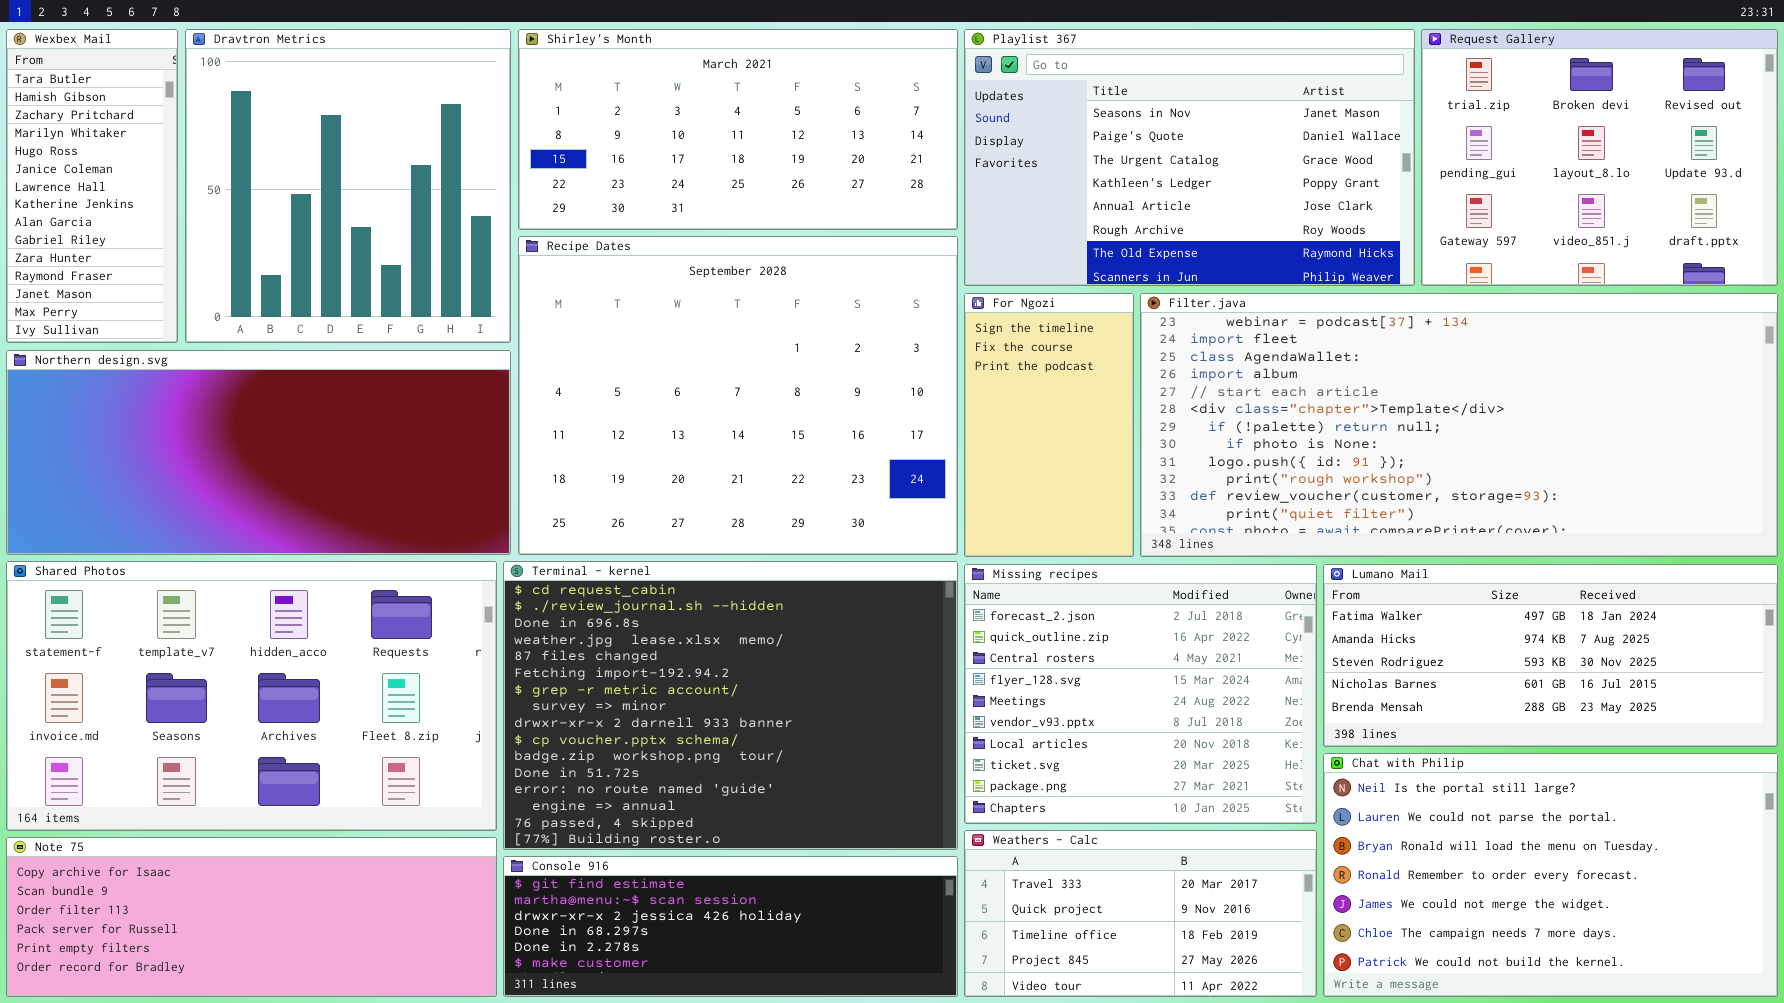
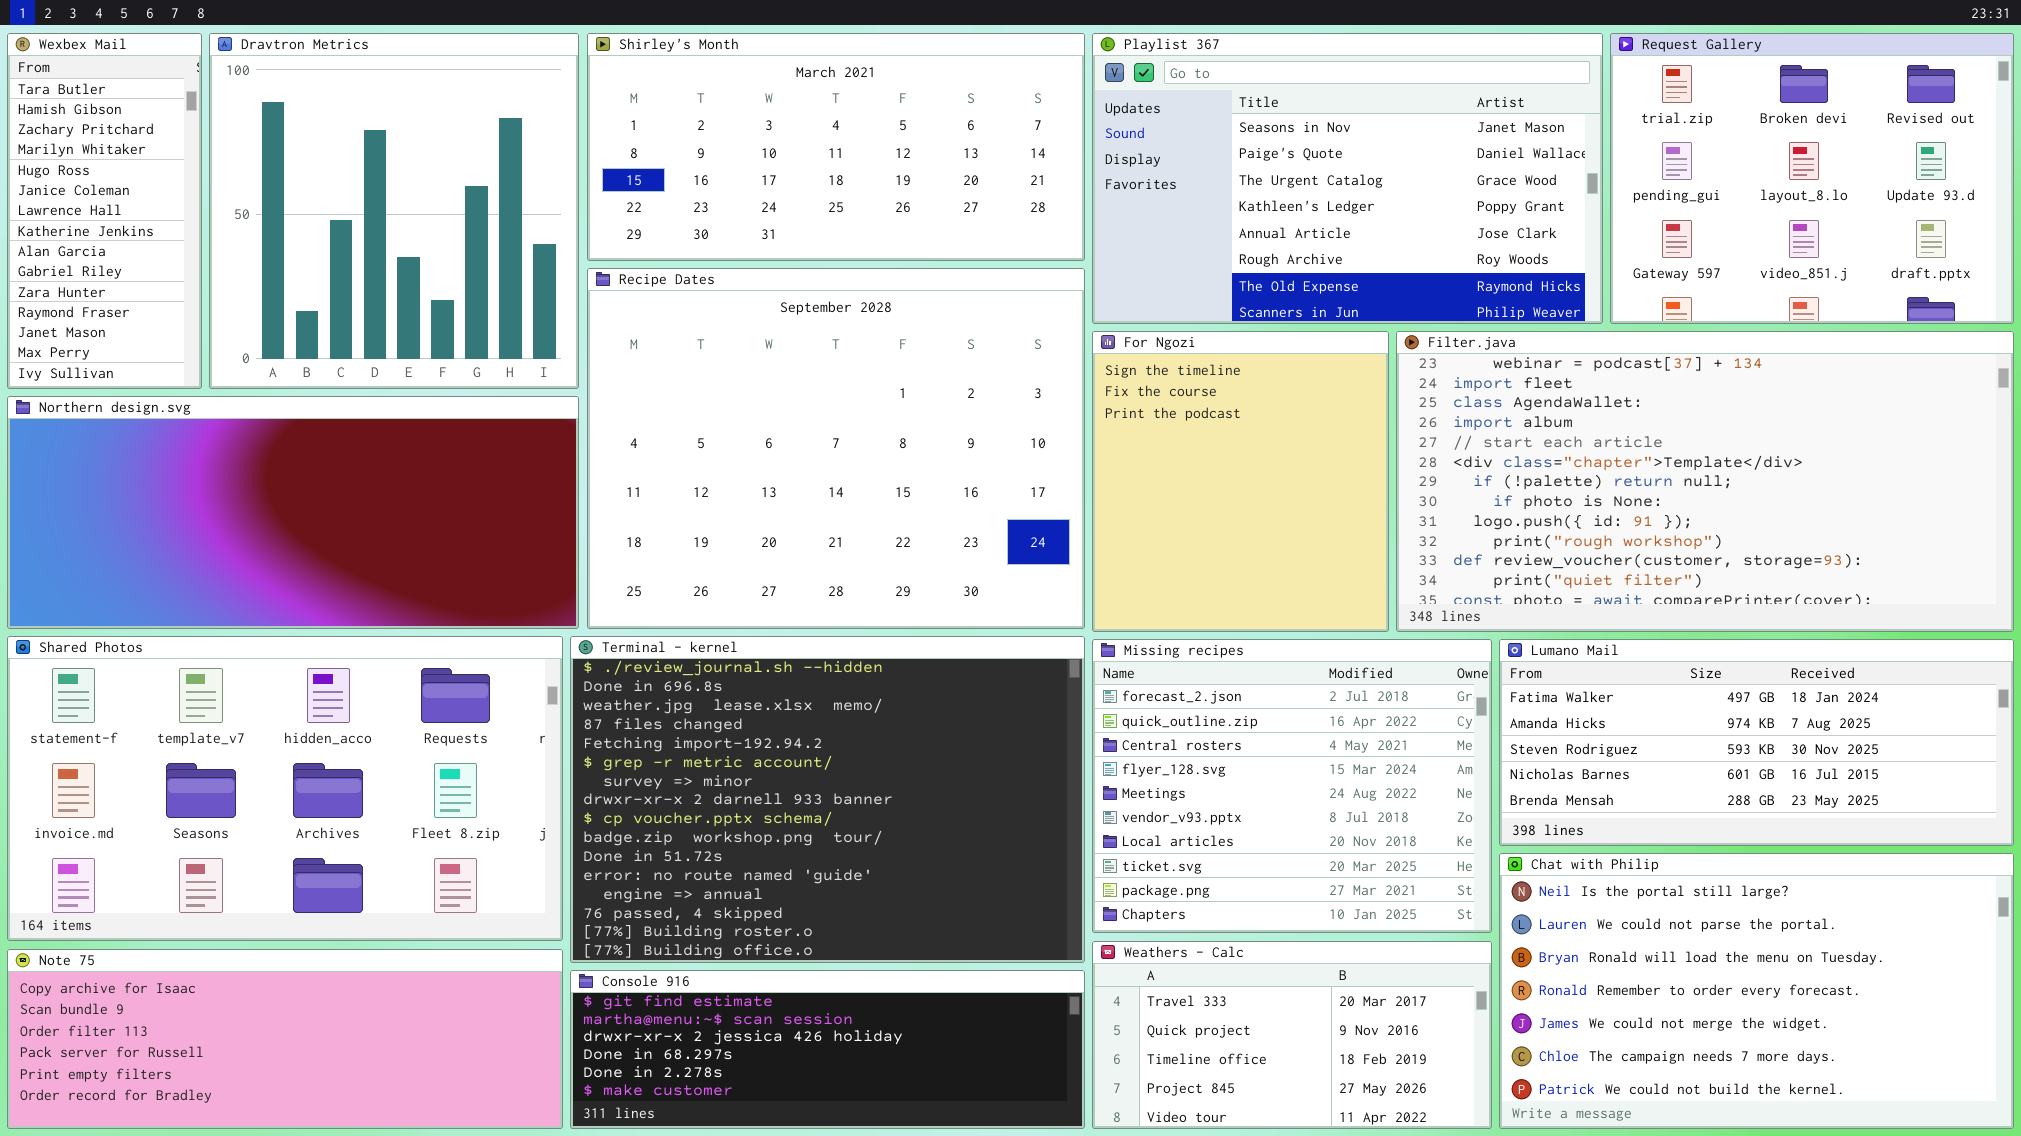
For Ngozi: [964,293,1134,557] -> [1092,331,1389,632], resized
Filter.java: [1140,293,1778,557] -> [1396,331,2014,632], resized
Terminal - kernel: [503,561,958,850] -> [570,636,1085,963], scrolled down 1 row

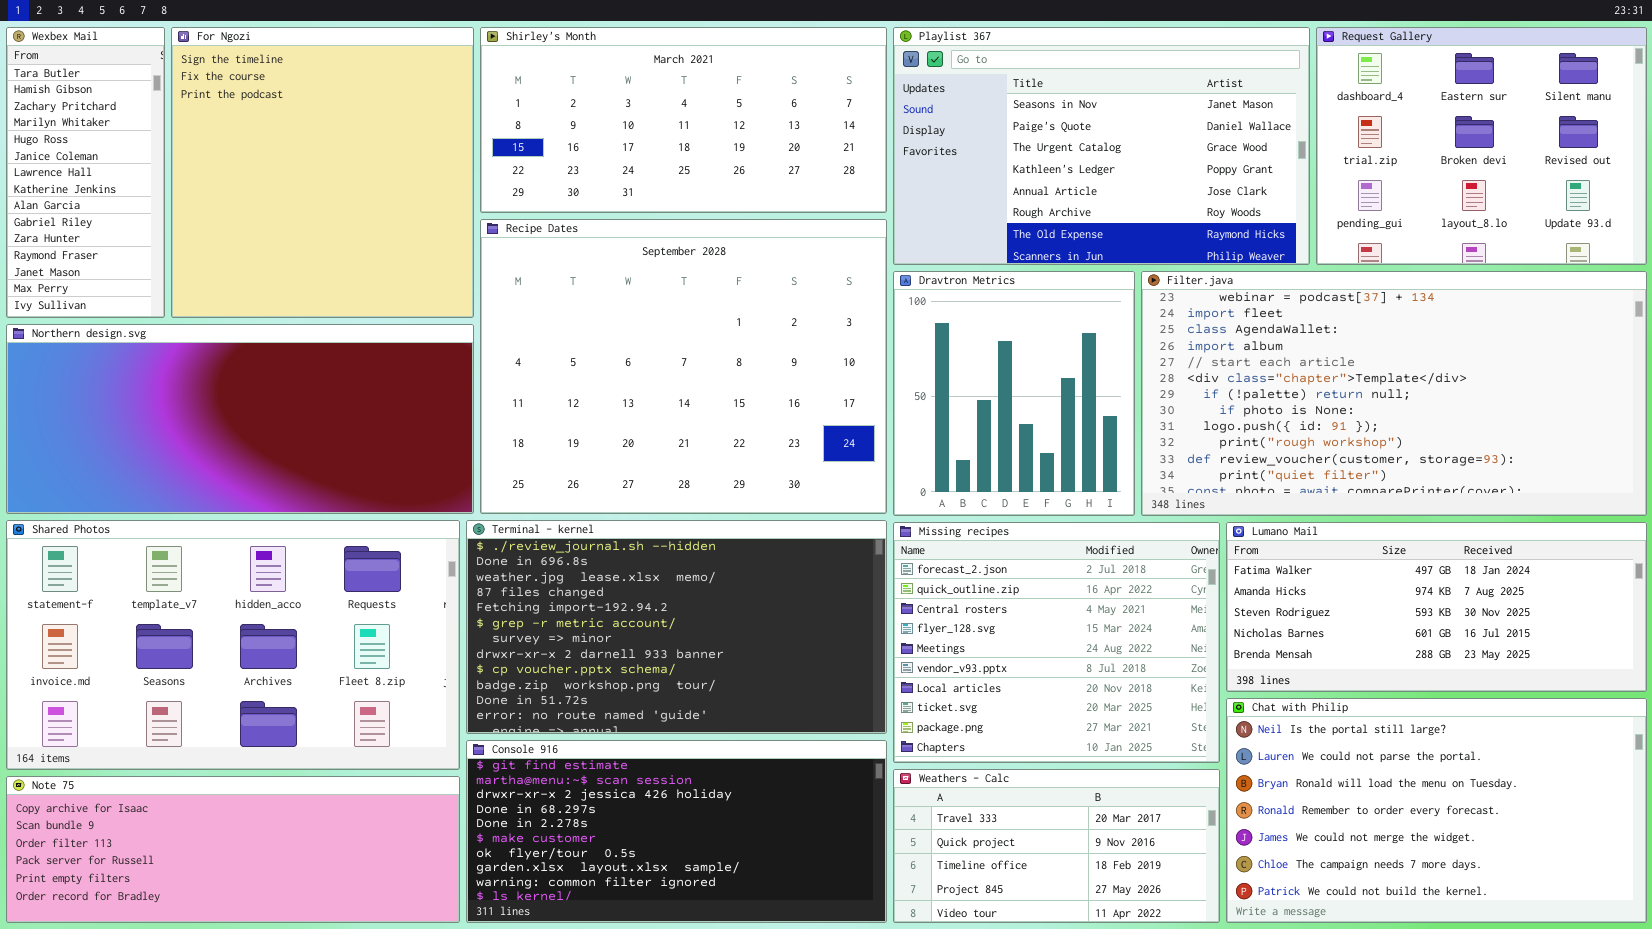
Dravtron Metrics: [209,33,579,389] -> [893,271,1135,516], moved, resized
Request Gallery: [1610,33,2014,324] -> [1316,27,1647,265], scrolled up 1 row
For Ngozi: [1092,331,1389,632] -> [171,27,474,318], moved, resized
Terminal - kernel: [570,636,1085,963] -> [466,520,887,734], resized
Console 916: [570,970,1085,1129] -> [466,740,887,923], resized

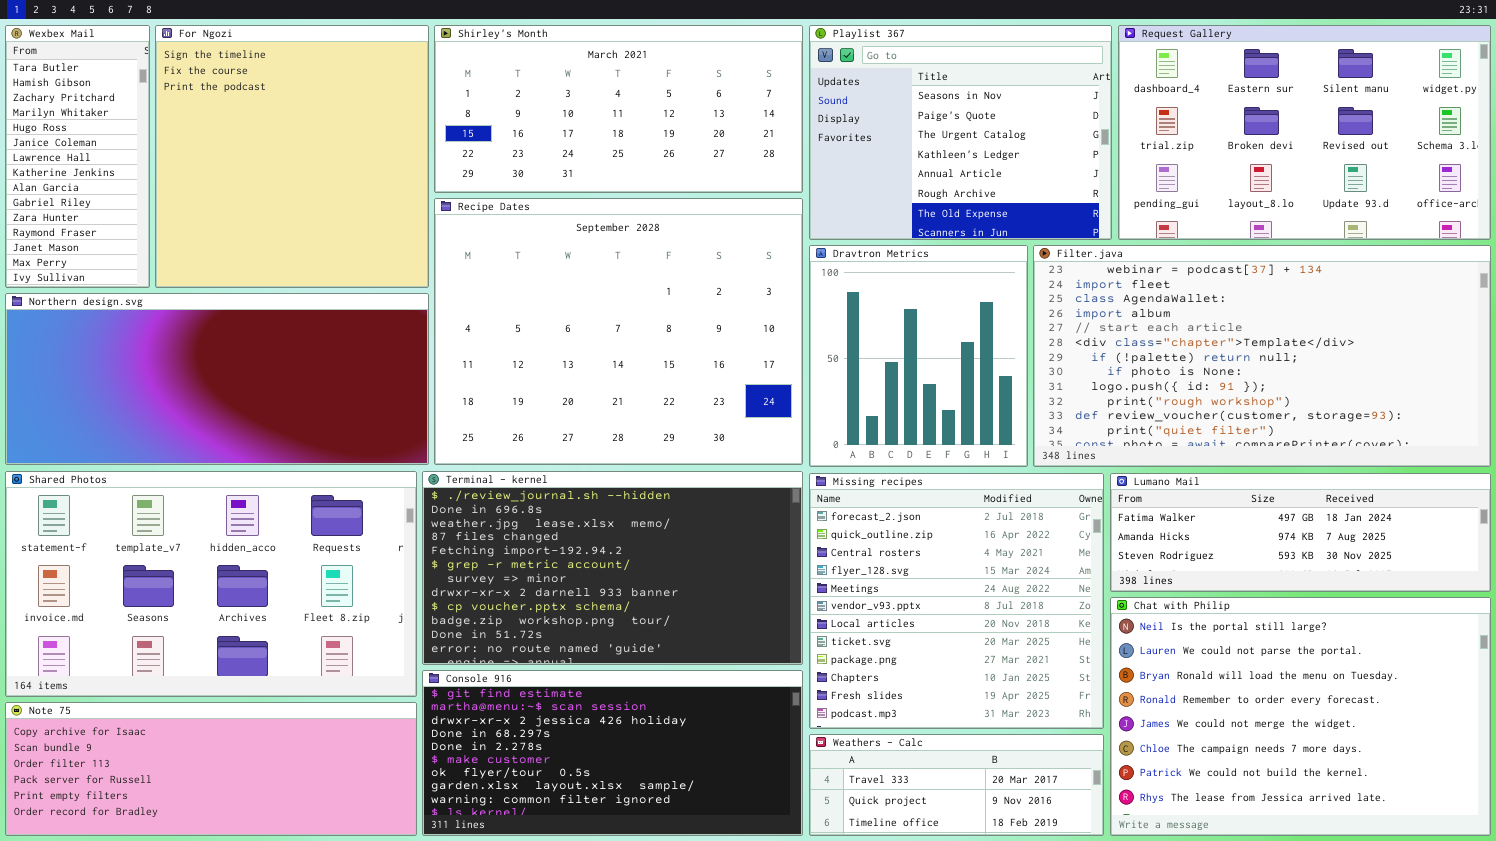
Playlist 367: [893,27,1310,265] -> [809,25,1112,240], resized
Request Gallery: [1316,27,1647,265] -> [1118,25,1491,240], resized
Missing recipes: [893,522,1220,763] -> [809,473,1104,729], resized
Lumano Mail: [1226,522,1647,692] -> [1110,473,1491,592], resized
Chat with Philip: [1226,698,1647,923] -> [1110,597,1491,836], resized
Weathers - Calc: [893,769,1220,923] -> [809,734,1104,836], resized

